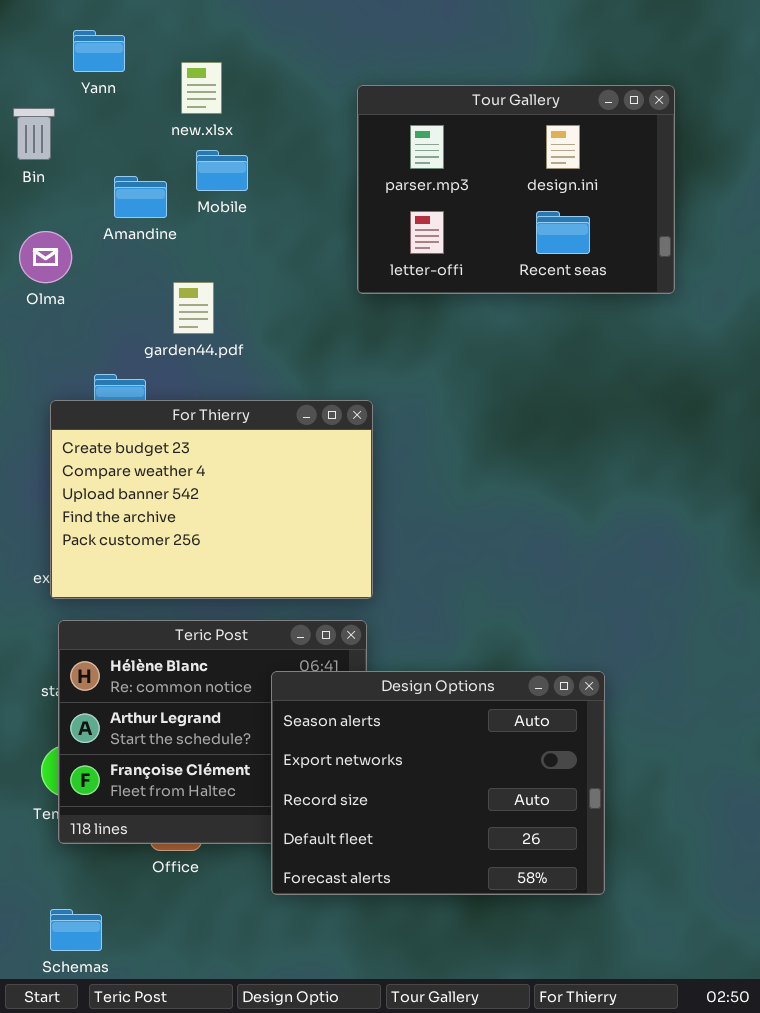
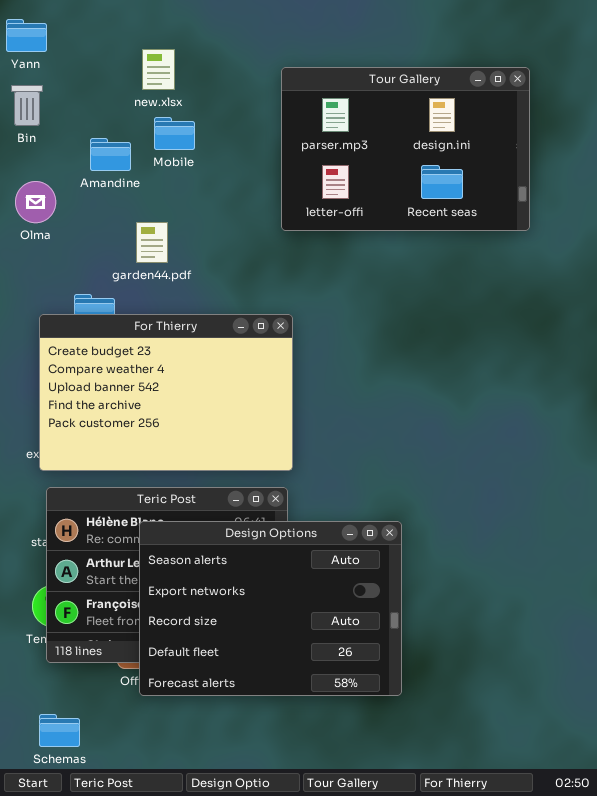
Yann: [73,30,125,72] -> [6,19,47,52], moved
Design Options: [271,671,605,895] -> [139,521,402,696], moved

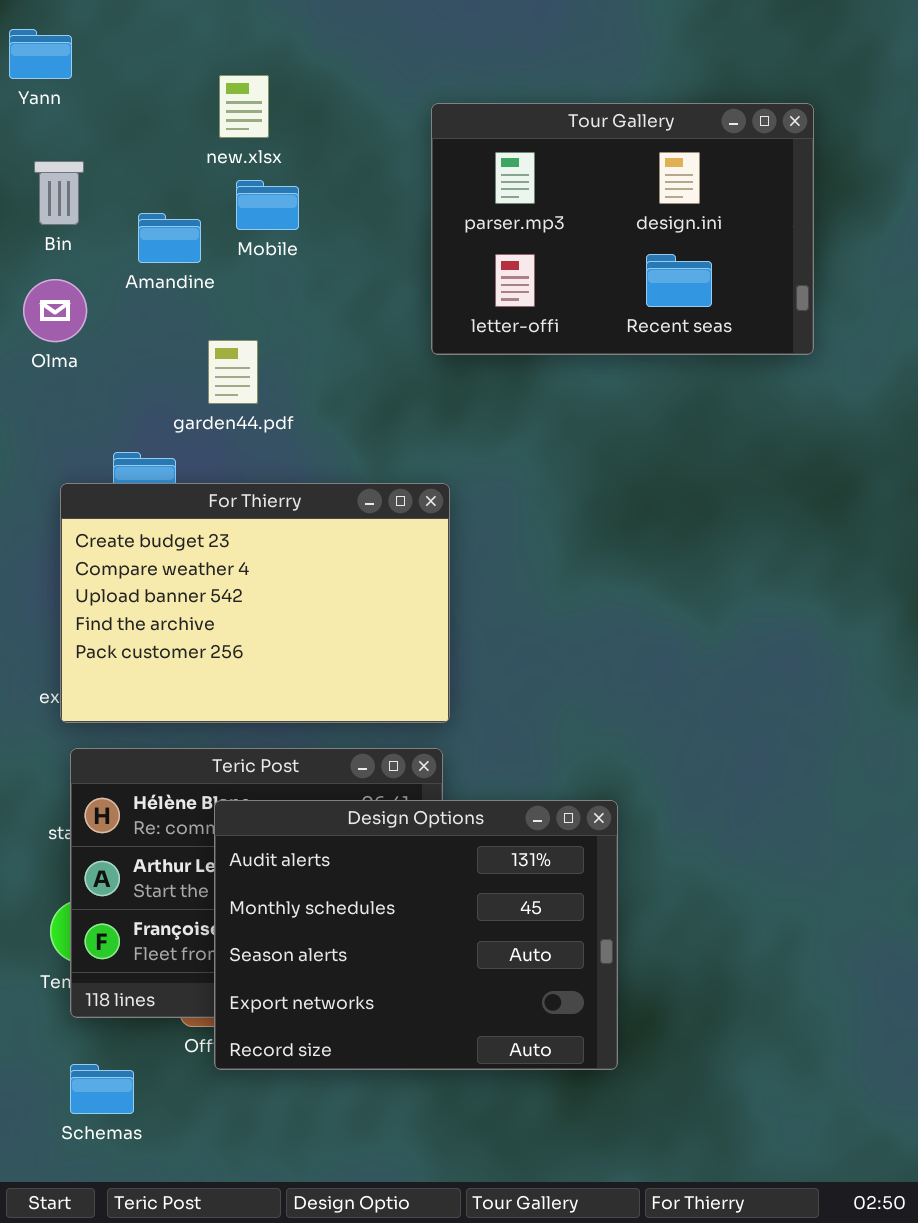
Bin: [11,85,43,126] -> [34,161,84,225], moved
Design Options: [139,521,402,696] -> [214,800,618,1070], scrolled up 2 rows
Schemas: [39,714,80,747] -> [70,1064,134,1114], moved

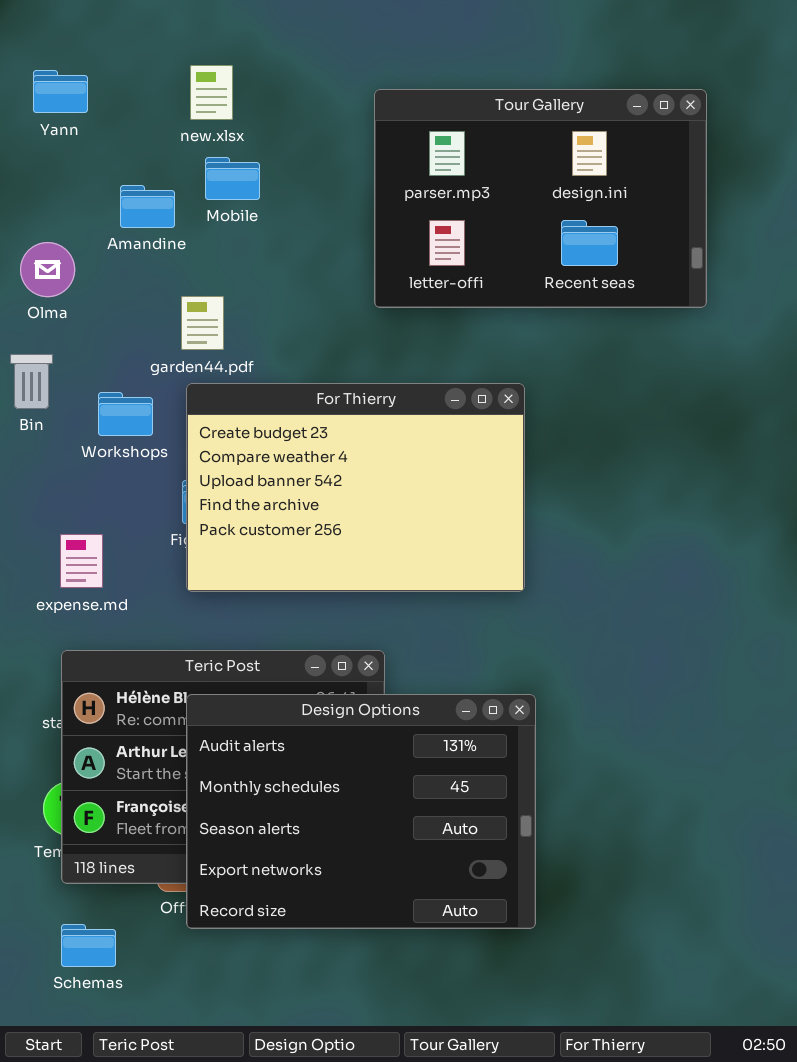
Yann: [9,29,72,79] -> [33,70,88,113], moved
Bin: [34,161,84,225] -> [10,354,53,409], moved
For Thierry: [60,483,450,723] -> [186,383,525,592], moved

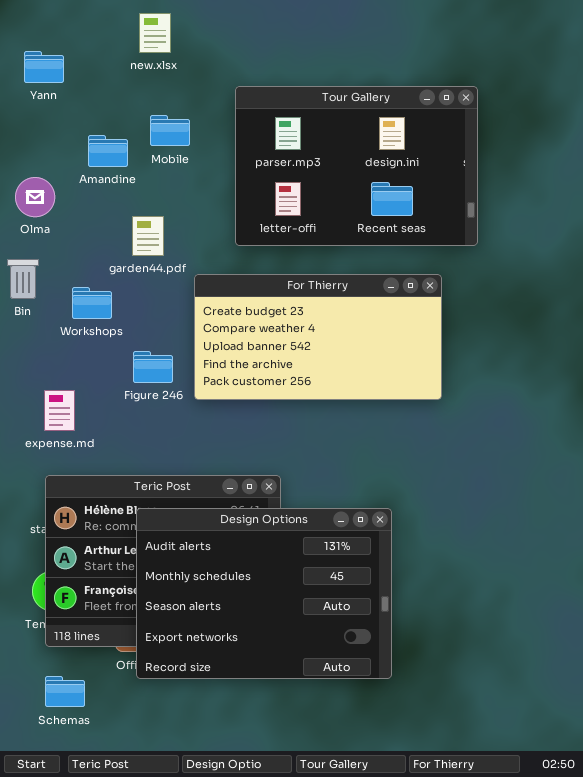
new.xlsx: [190,65,233,120] -> [139,13,171,53], moved
Tour Gallery: [374,89,707,308] -> [235,86,478,246], moved
For Thierry: [186,383,525,592] -> [194,274,442,400], moved, resized

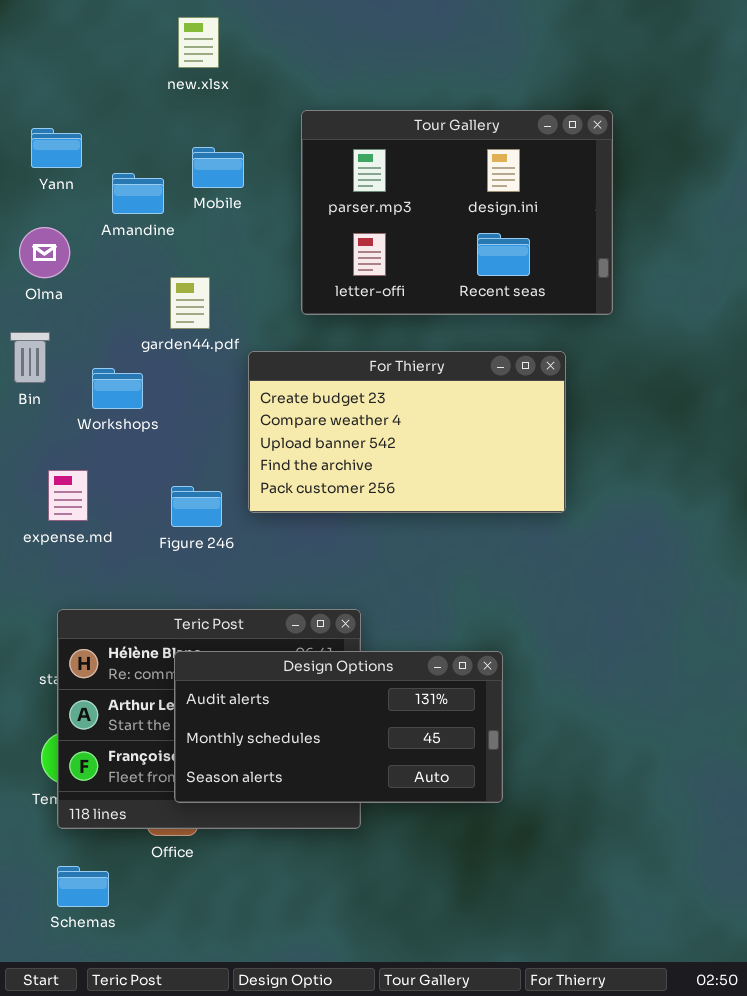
Yann: [24,51,64,83] -> [31,128,82,168], moved
Figure 246: [133,351,173,383] -> [171,486,222,527], moved
expense.md: [44,390,75,431] -> [48,470,88,521], moved
Design Options: [136,508,392,679] -> [174,651,503,803], resized

